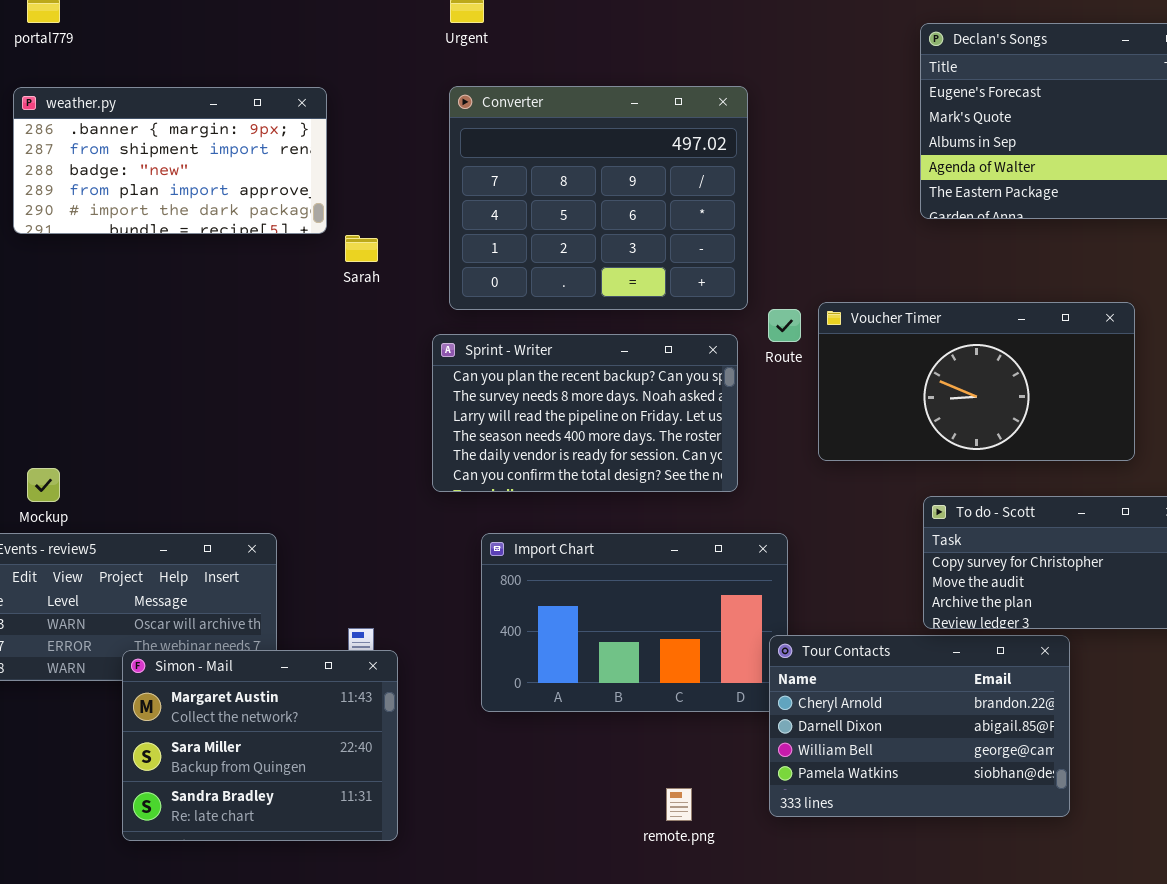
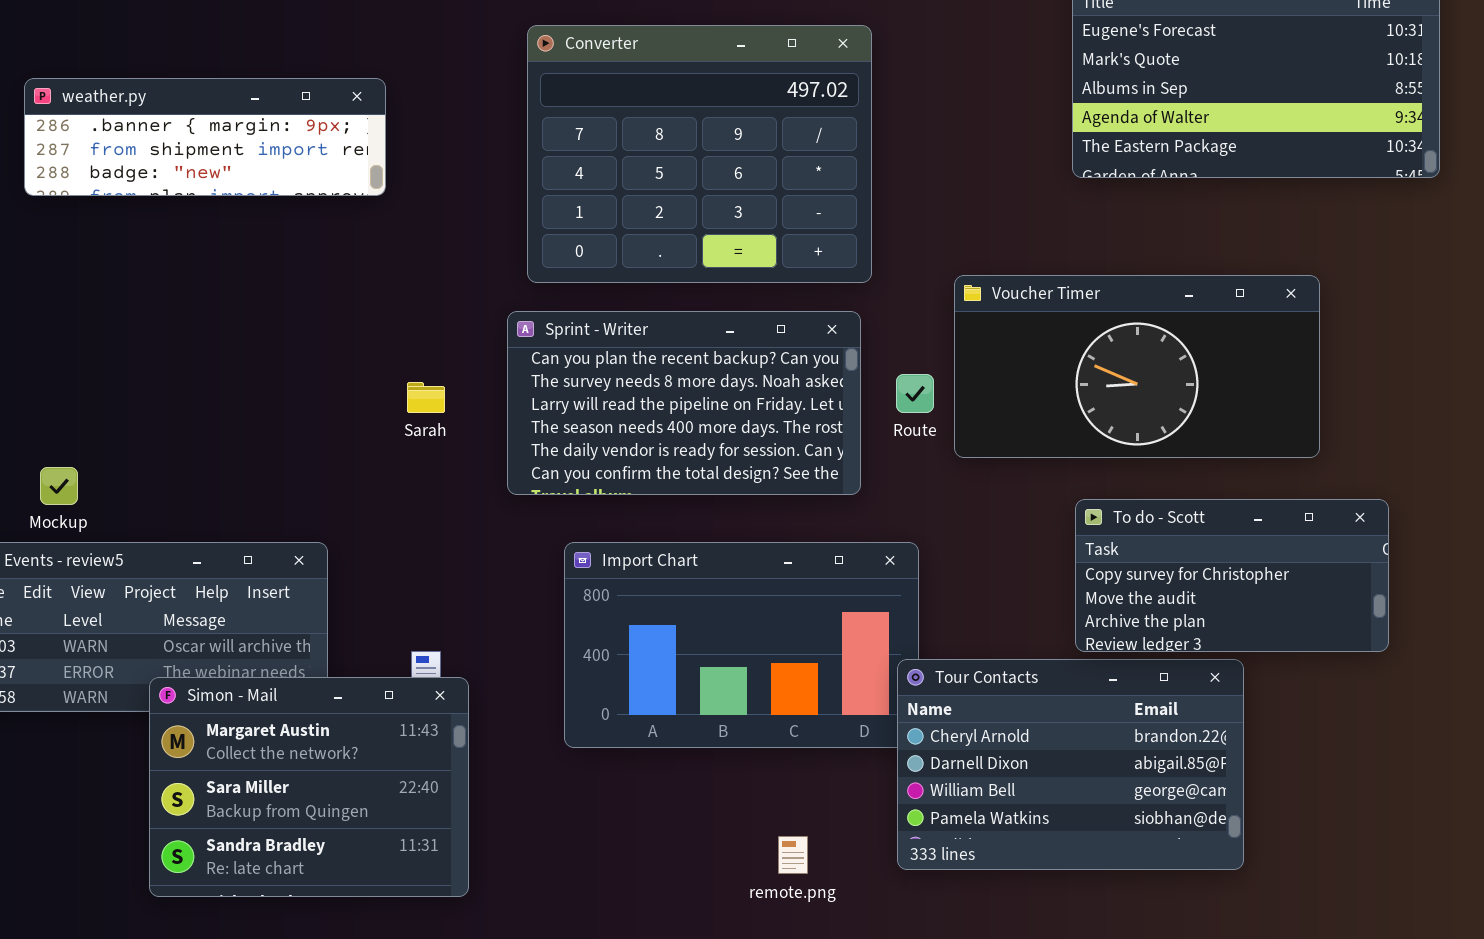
weather.py: [13,87,327,234] -> [24,78,386,196], resized
Sarah: [345,235,378,262] -> [407,382,445,413], moved
Route: [768,309,801,342] -> [896,374,934,413], moved

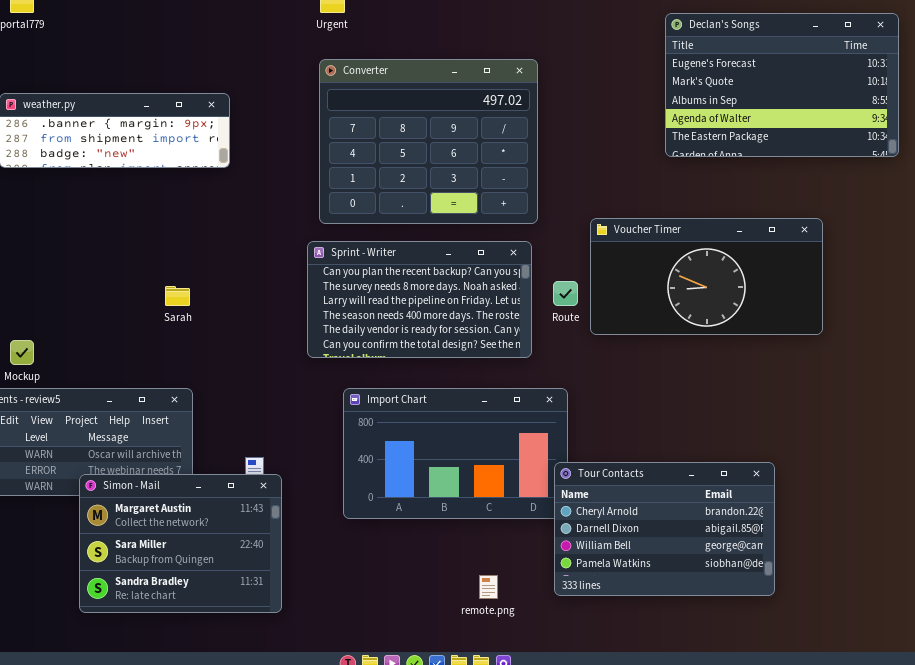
Sarah: [407,382,445,413] -> [165,286,190,306], moved
To do - Scott: [1075,499,1389,652] -> none, closed

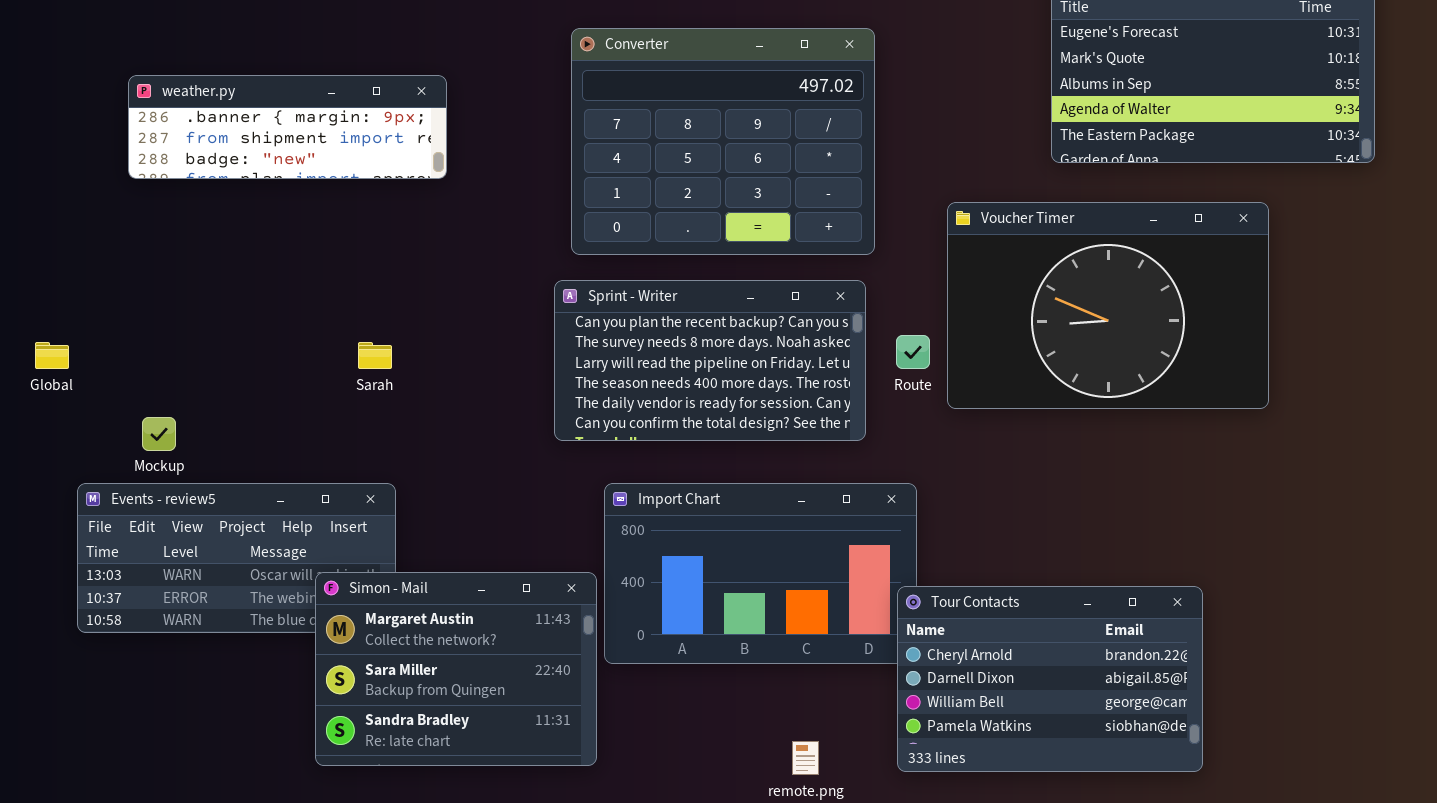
Voucher Timer: [590,218,823,335] -> [947,202,1269,409], resized
Simon - Mail: [79,474,282,613] -> [315,572,597,766], moved

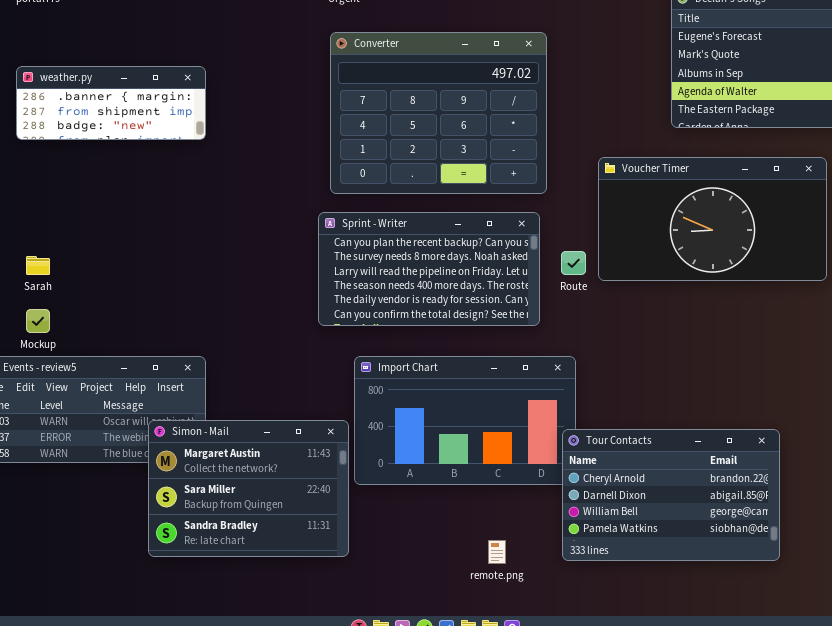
weather.py: [128,75,447,179] -> [16,66,206,140], resized
Voucher Timer: [947,202,1269,409] -> [598,157,827,281], resized
Sarah: [358,342,392,369] -> [26,256,50,275], moved

